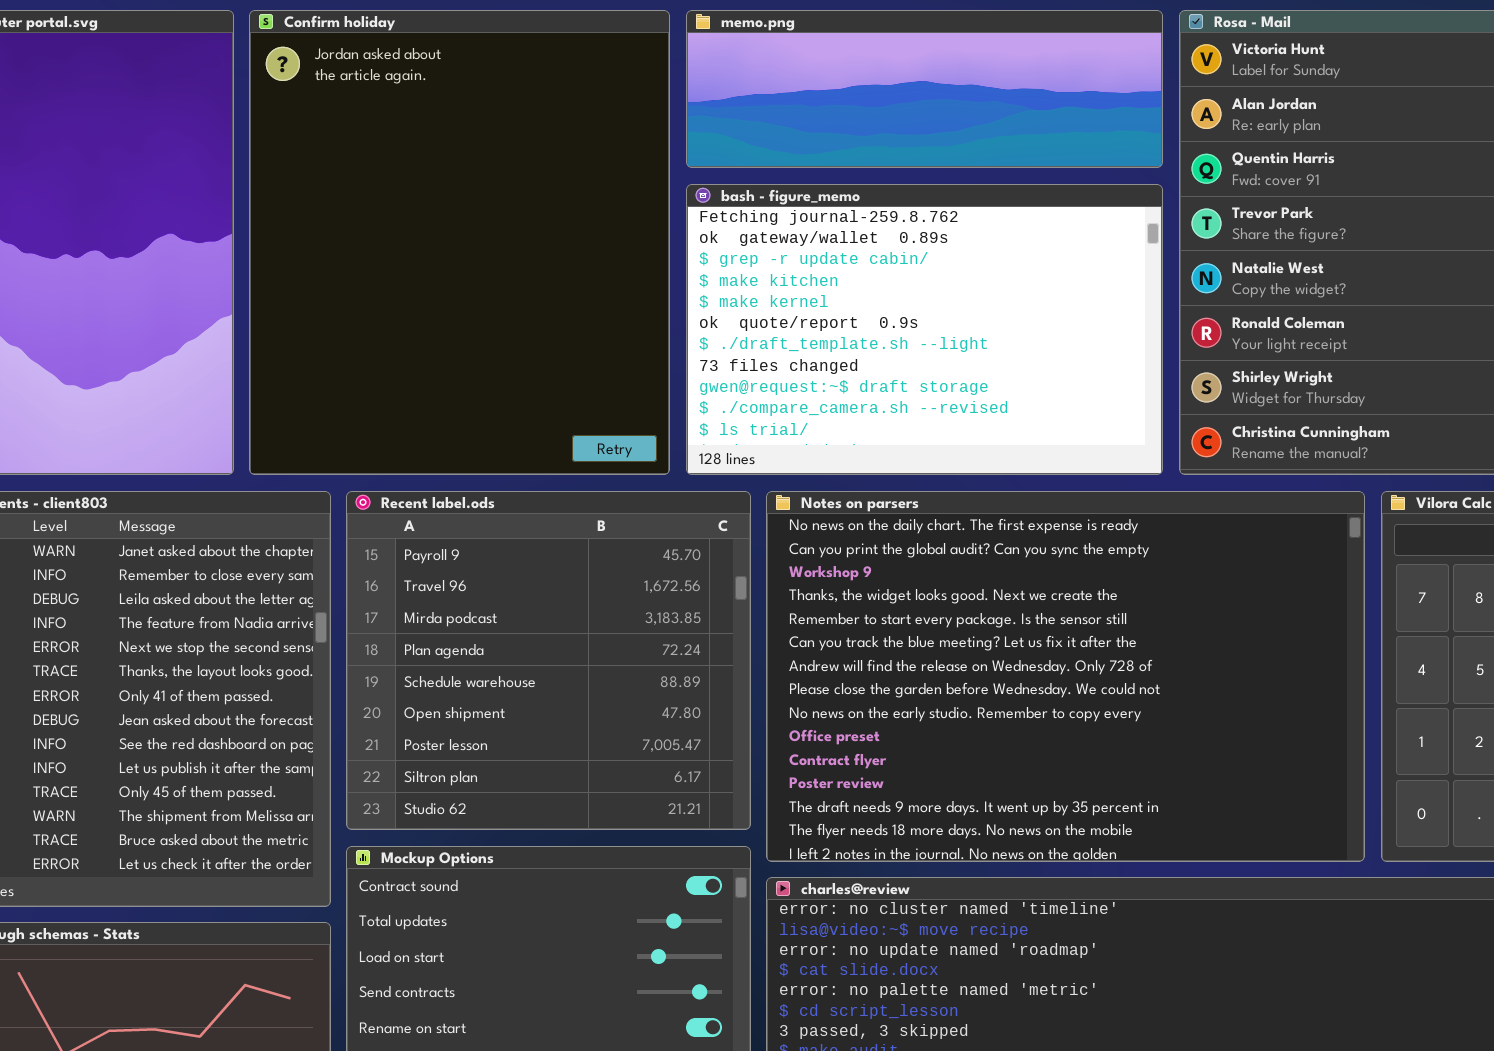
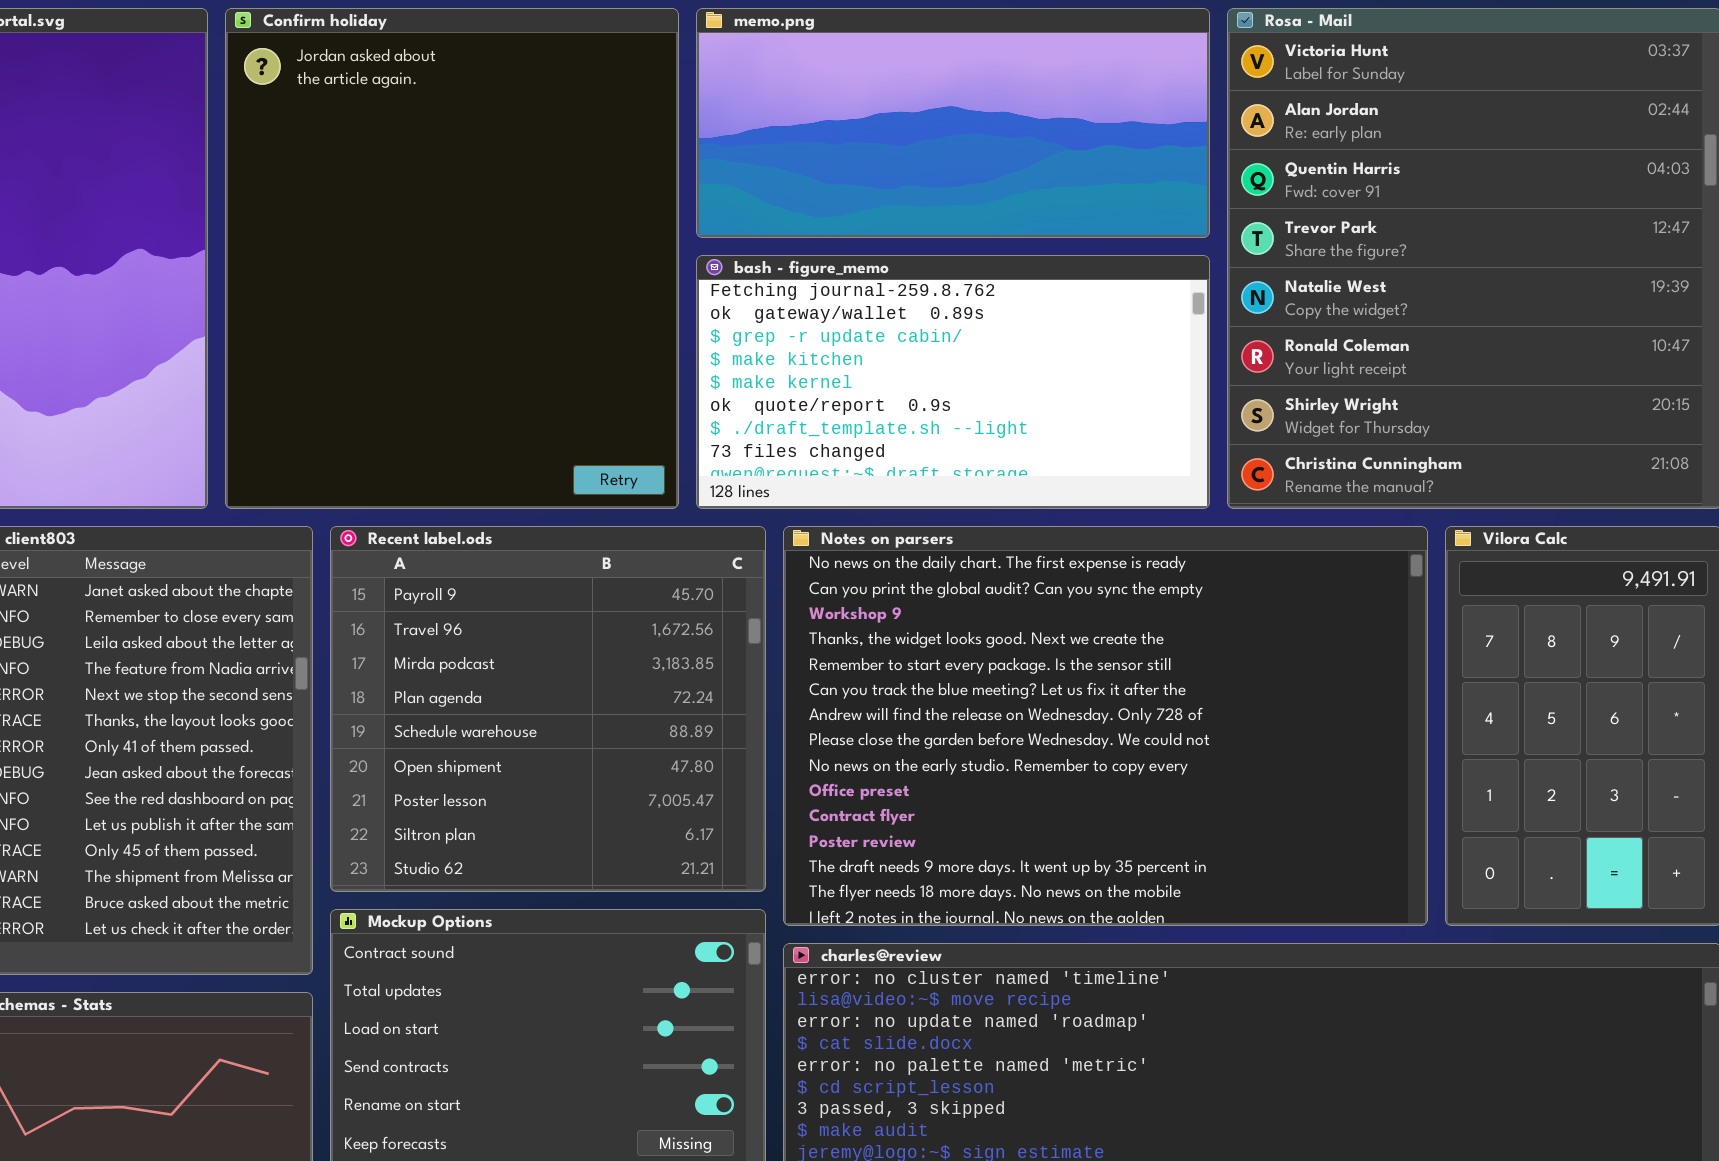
memo.png: [686,10,1163,168] -> [696,8,1210,238], resized
bash - figure_memo: [686,184,1163,475] -> [696,255,1210,509], resized

